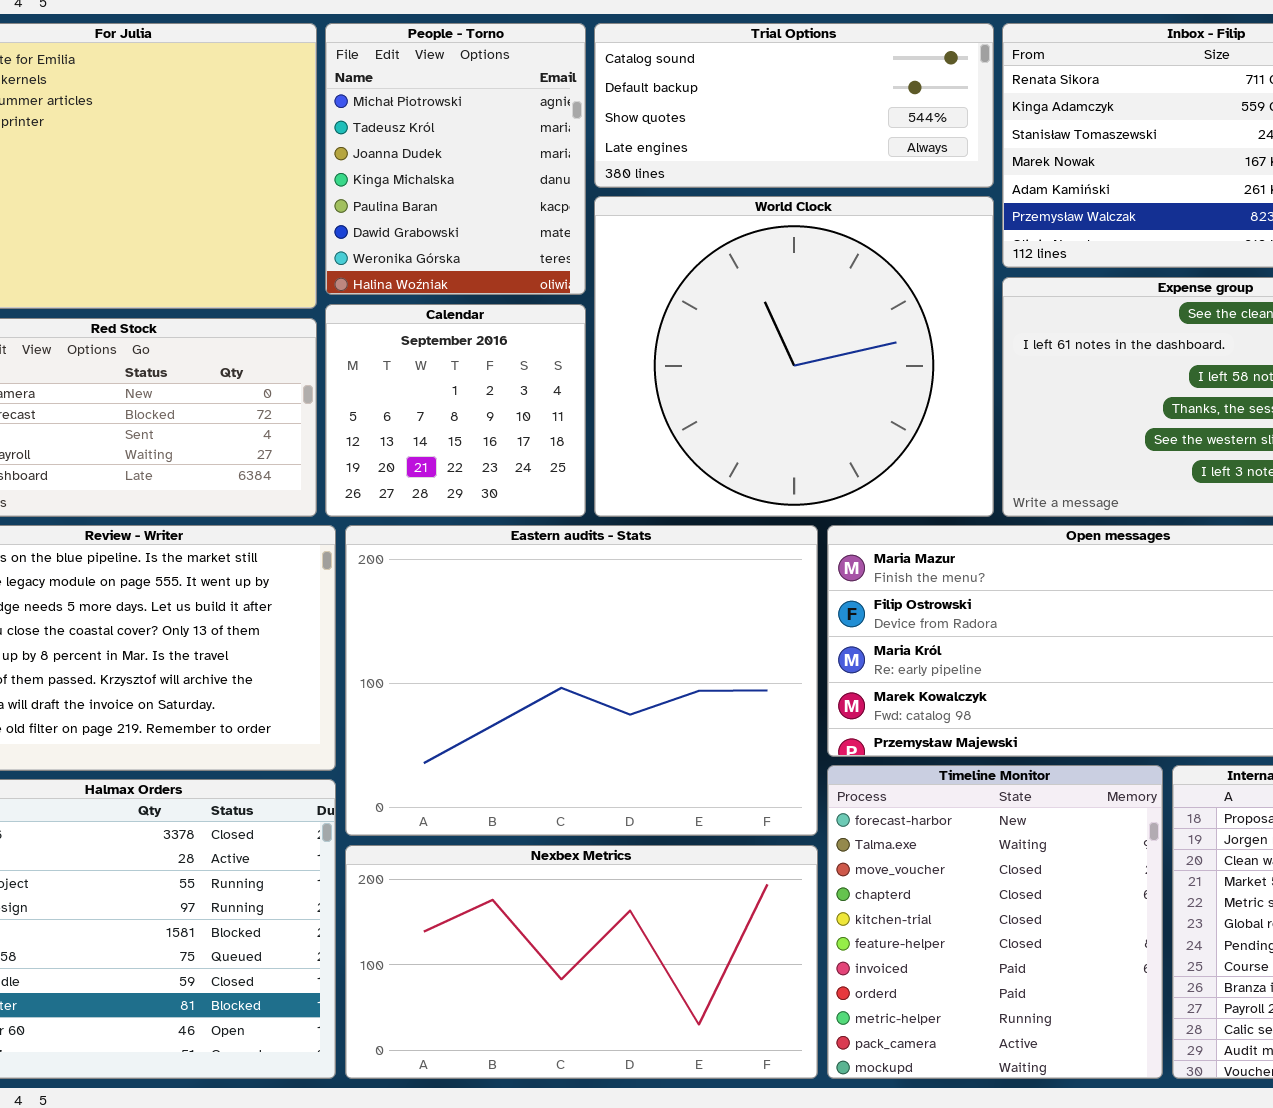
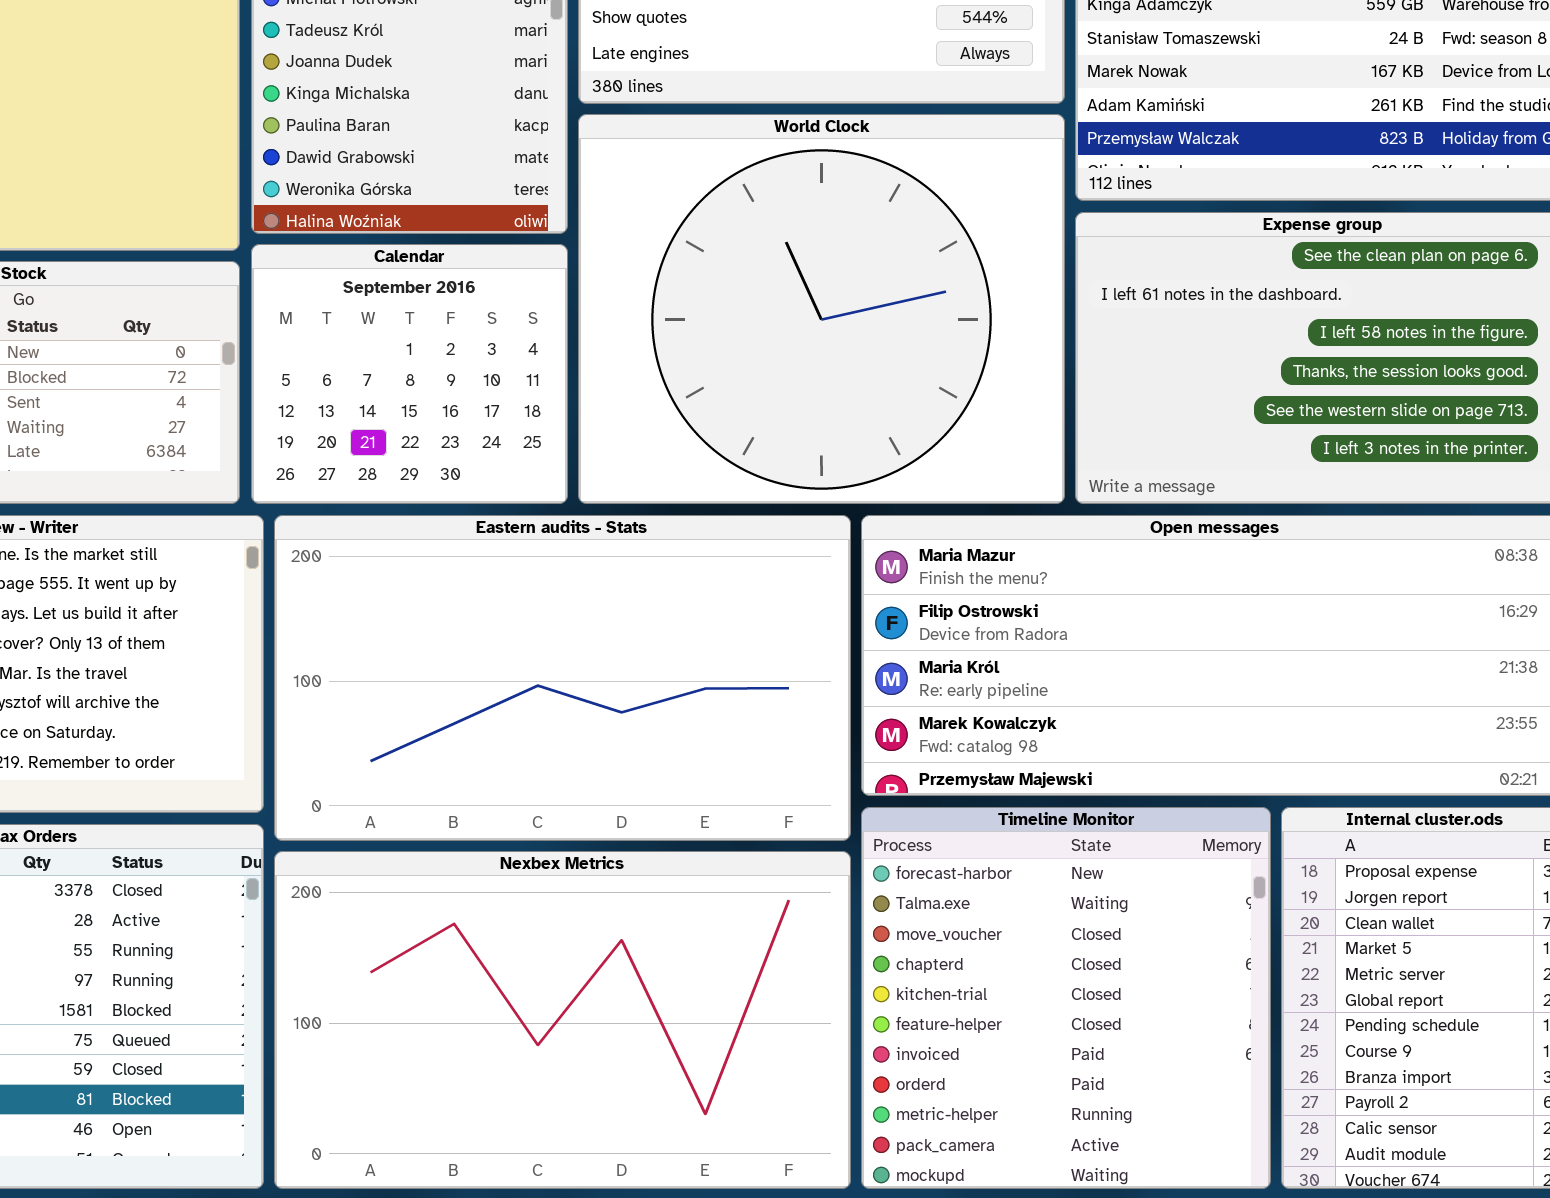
Eastern audits - Stats: [345,525,818,836] -> [274,515,851,841], resized
Nexbex Metrics: [345,845,818,1079] -> [274,851,851,1189], resized

